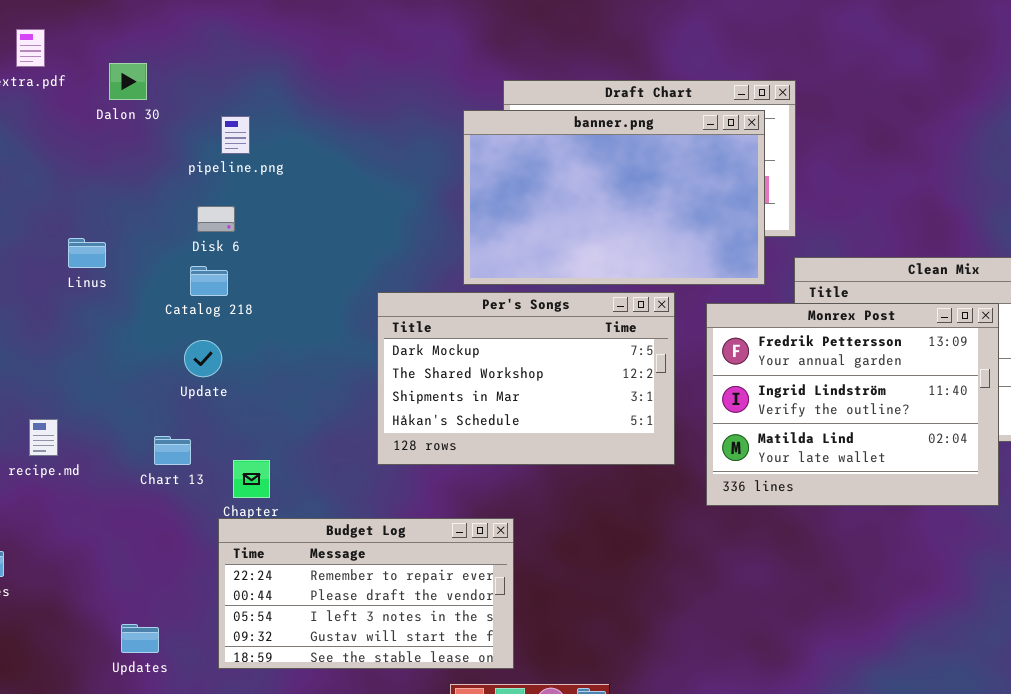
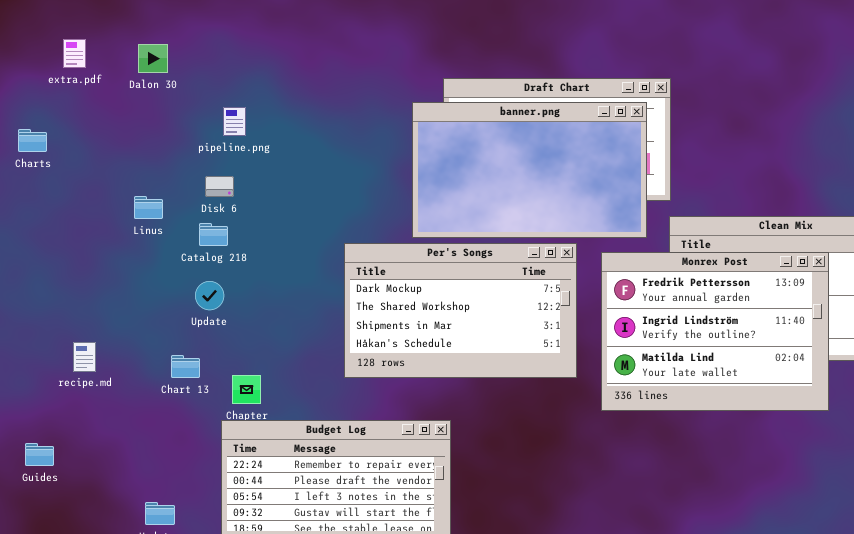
Dalon 30: [109,63,147,100] -> [138,44,168,73], moved
Linus: [68,238,106,268] -> [134,196,163,219], moved

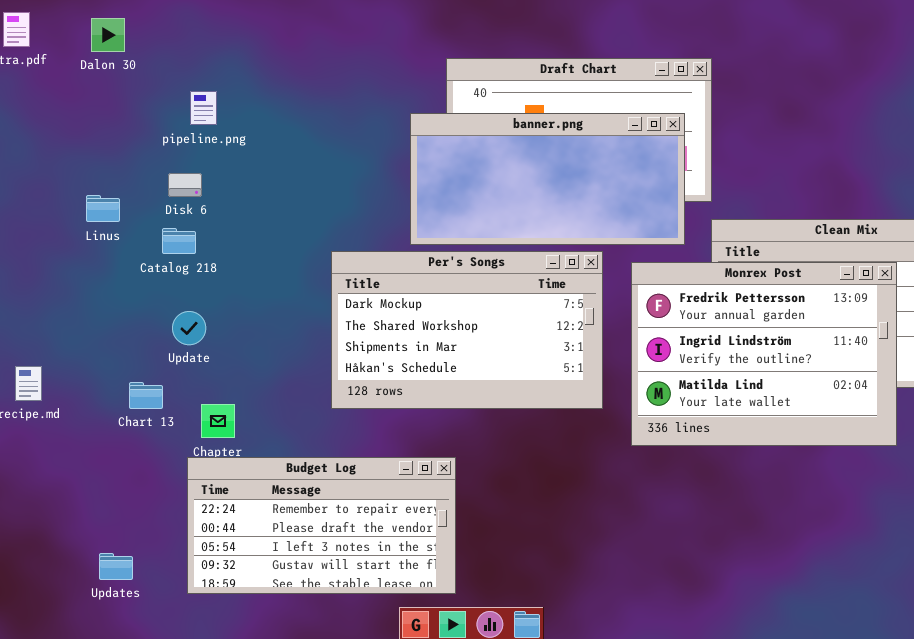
banner.png: [412,102,647,238] -> [410,113,685,245], resized
Update: [195,281,224,310] -> [172,311,206,345], moved

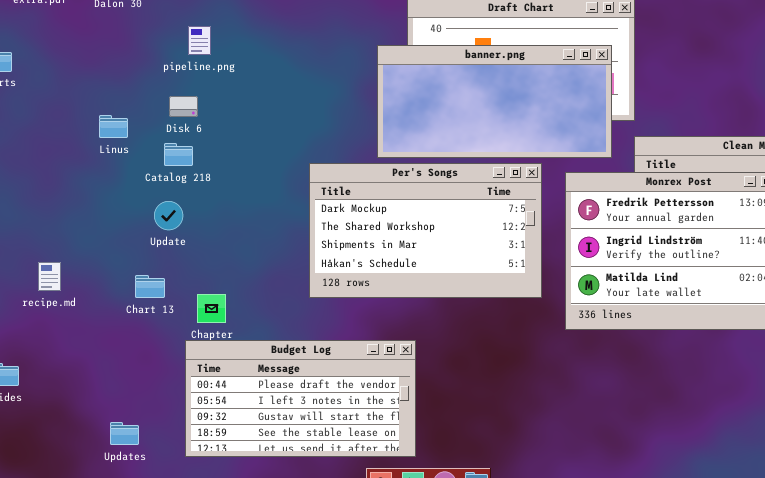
Update: [172,311,206,345] -> [154,201,183,230], moved
Budget Log: [187,457,456,594] -> [185,340,416,457], scrolled down 1 row

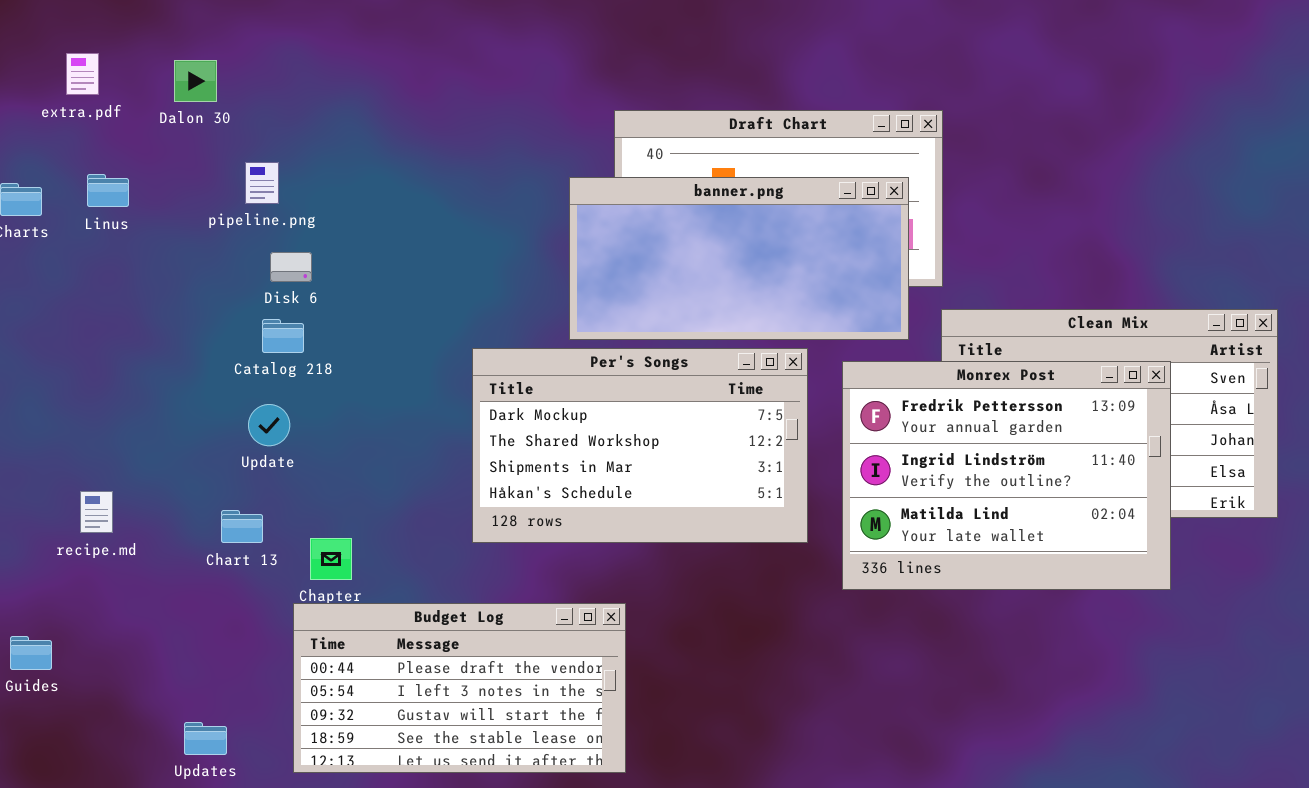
pipeline.png: [188,26,211,55] -> [245,162,279,204], moved
Linus: [99,115,128,138] -> [87,174,129,207], moved

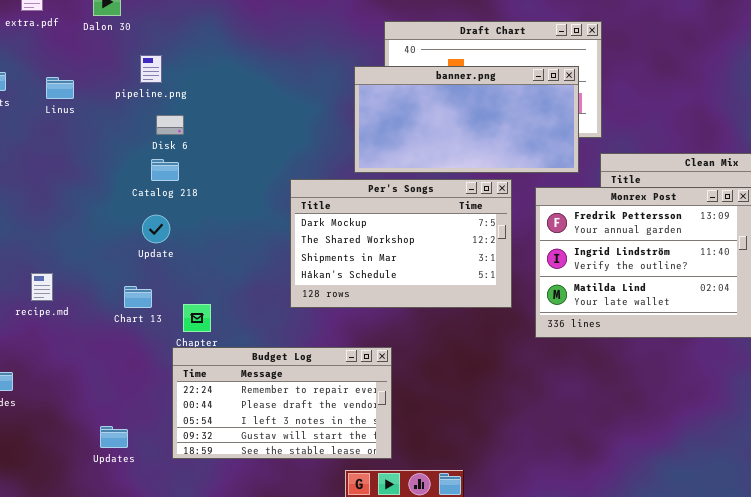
Linus: [87,174,129,207] -> [46,77,74,99], moved
Budget Log: [293,603,626,773] -> [172,347,392,459], scrolled up 1 row

